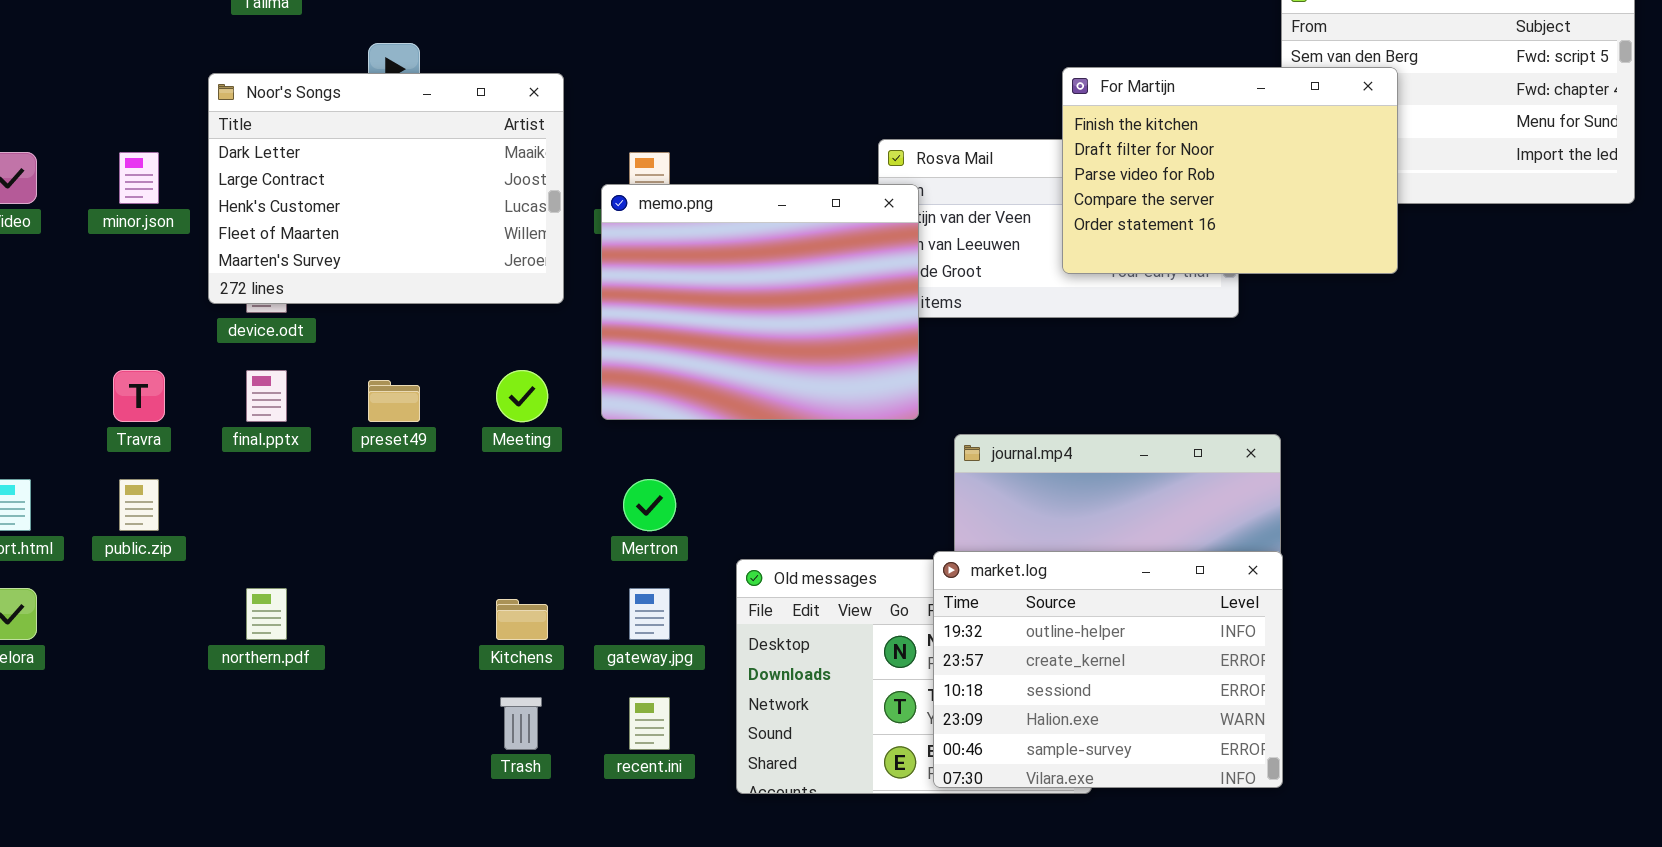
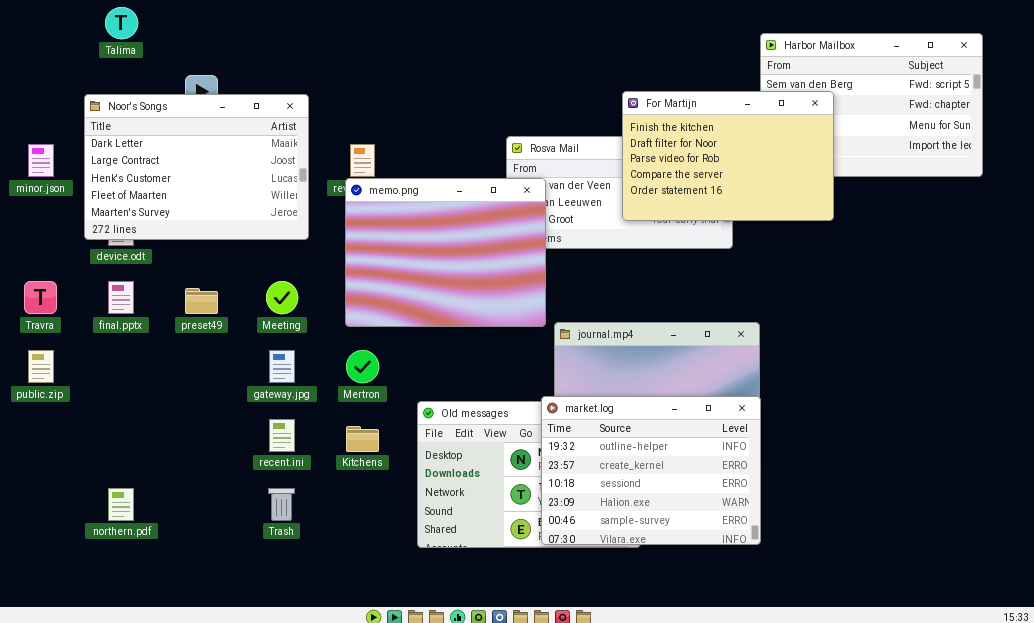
memo.png: [601,184,919,420] -> [345,178,546,327], moved
northern.pdf: [246,588,287,640] -> [108,488,134,521], moved
gateway.jpg: [629,588,670,640] -> [269,350,295,383], moved
Kitchens: [496,599,548,640] -> [346,426,379,452], moved
recent.ini: [629,697,670,750] -> [269,419,295,452], moved

